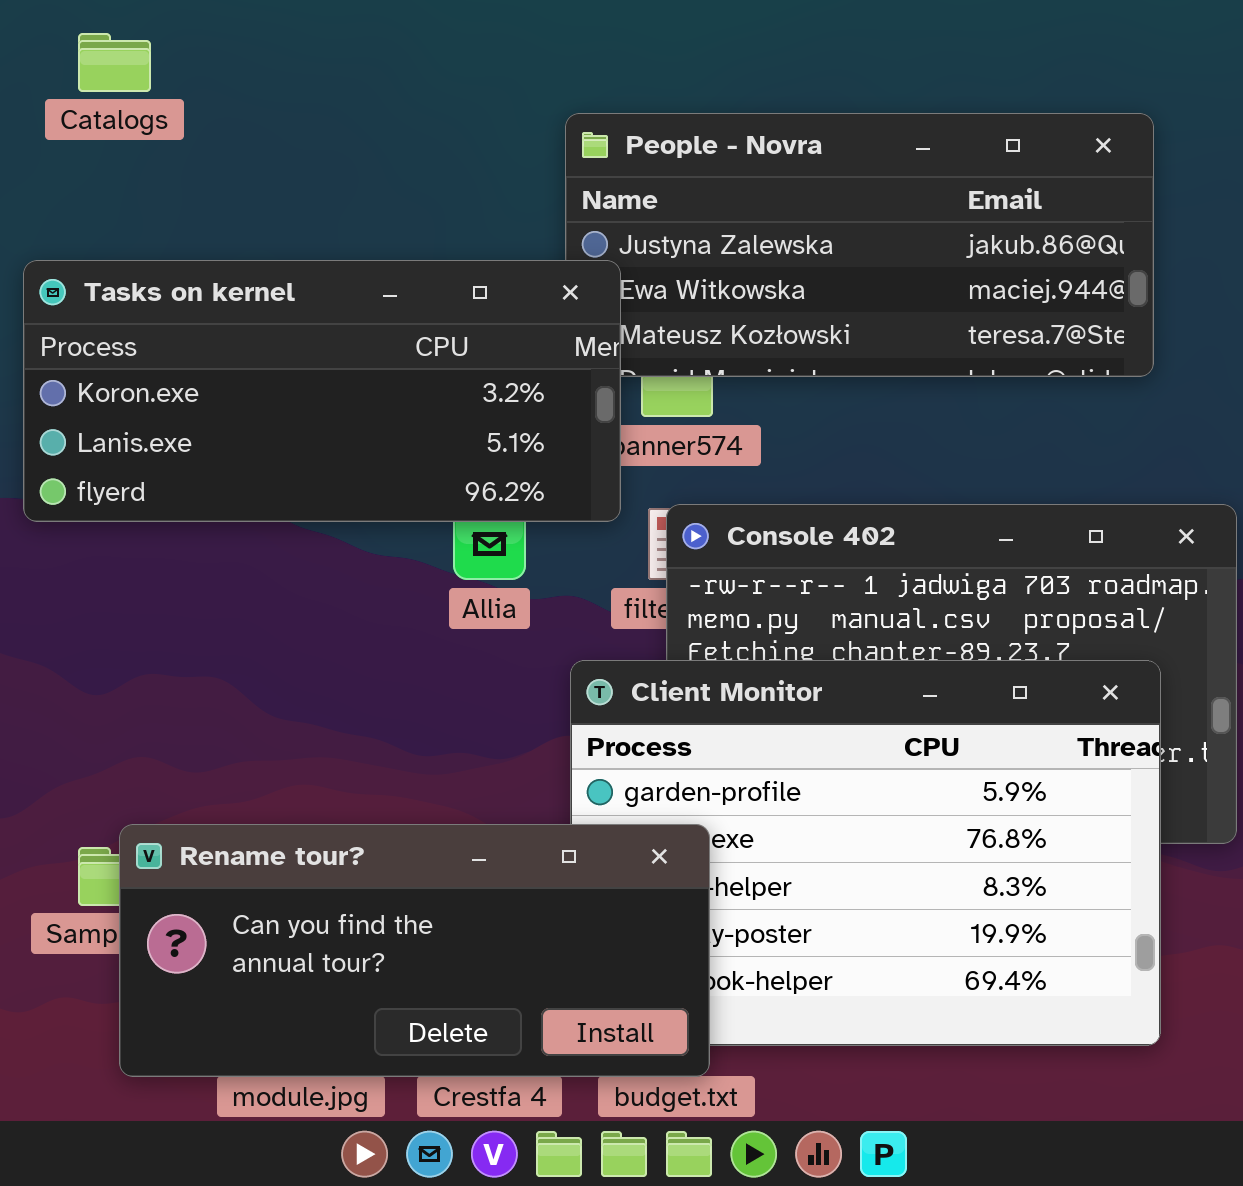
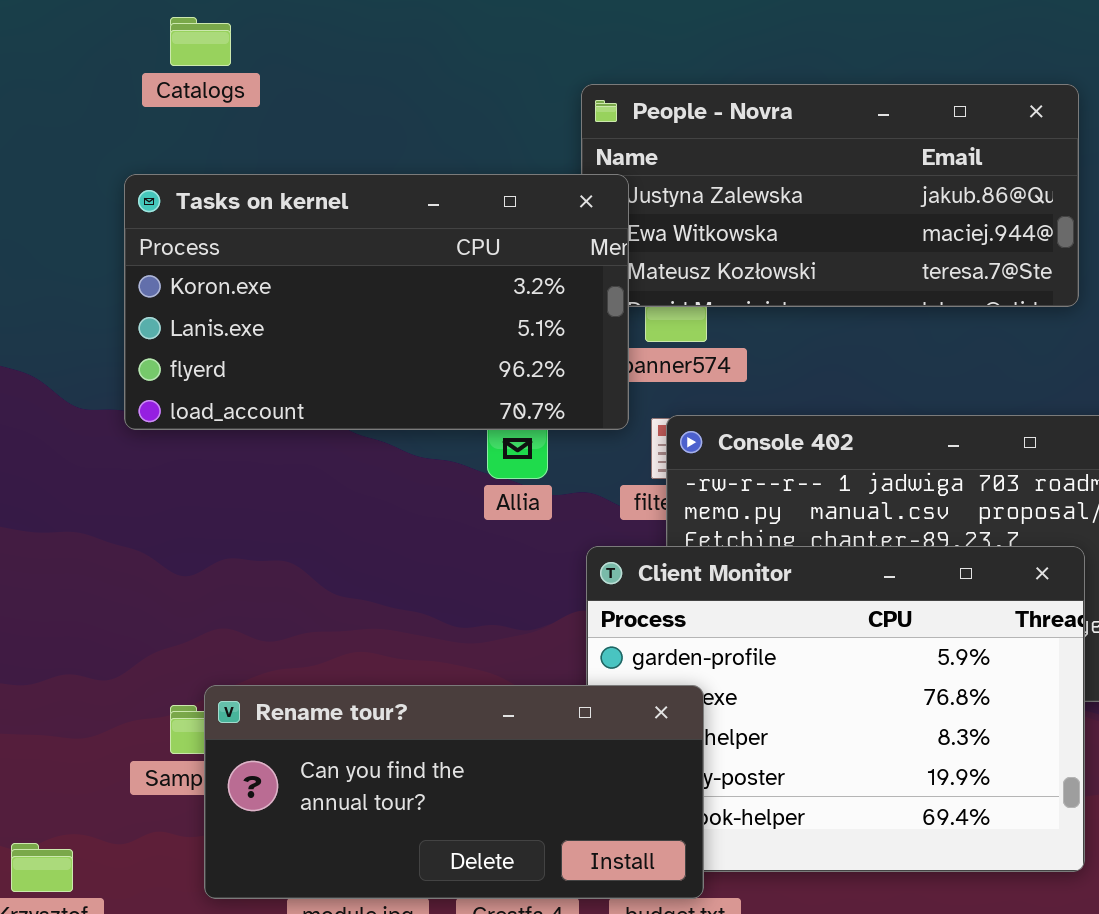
Tasks on kernel: [23,260,621,522] -> [124,174,629,430], resized

